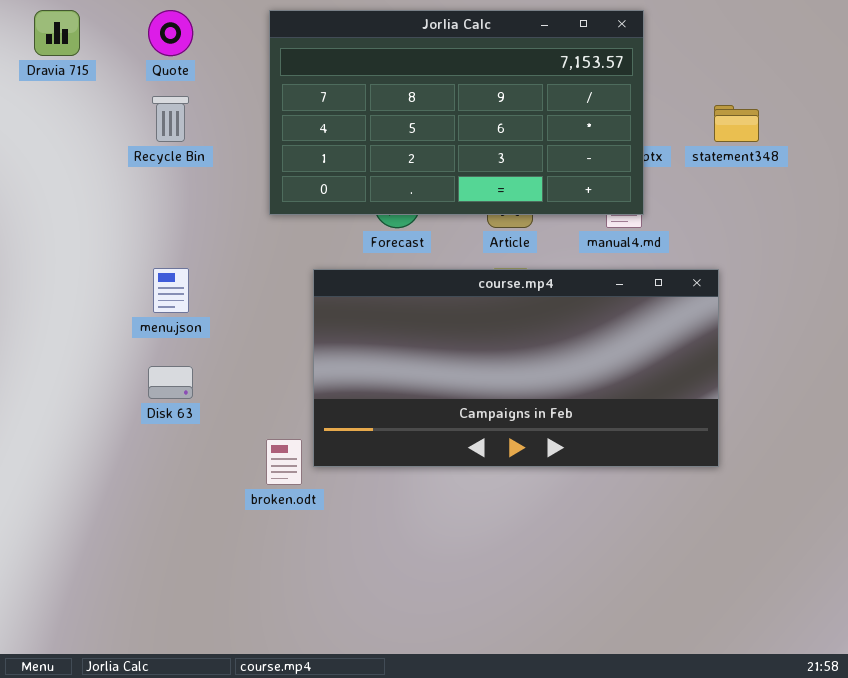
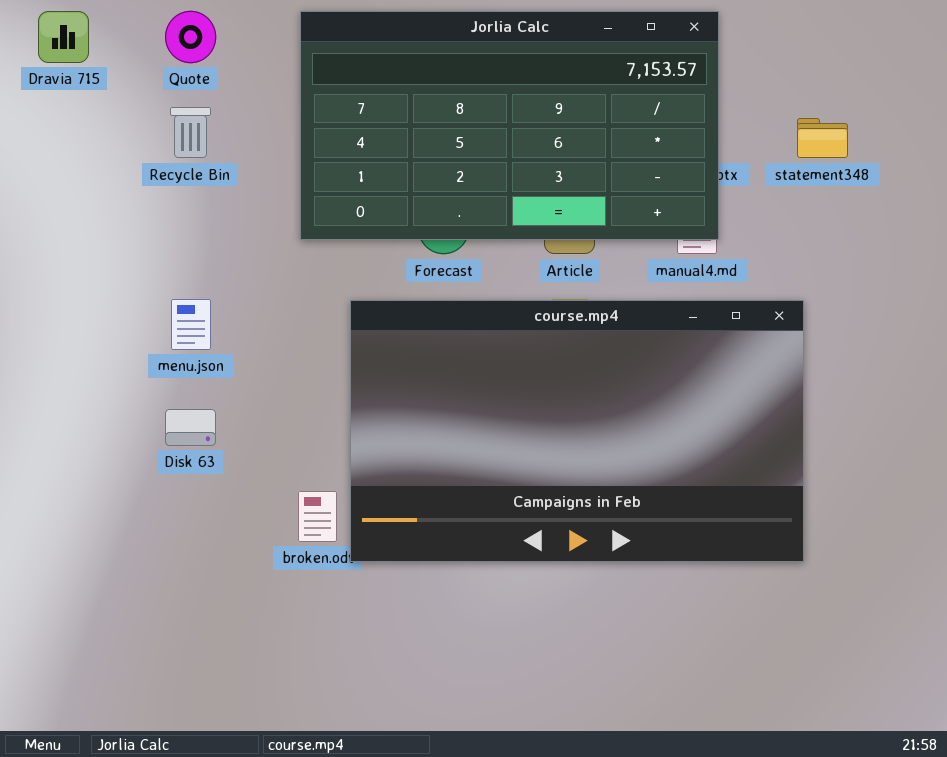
course.mp4: [313,269,719,467] -> [350,300,804,562], resized

